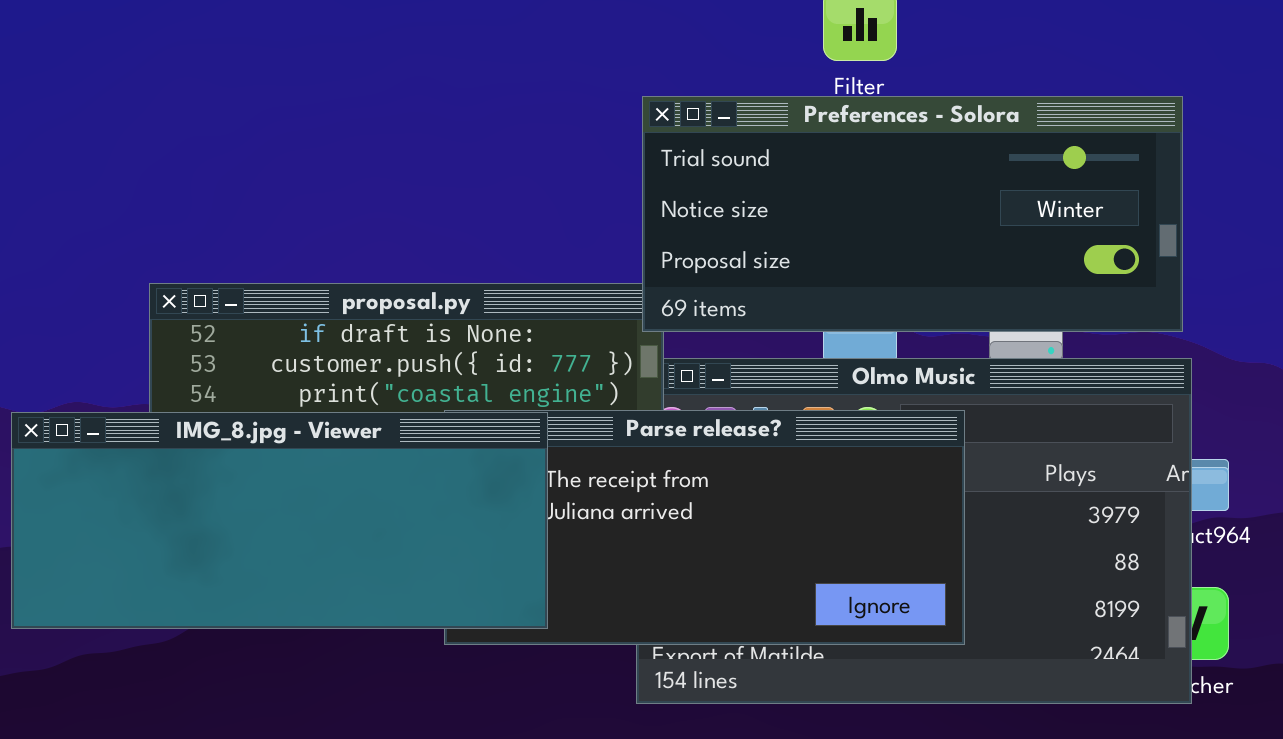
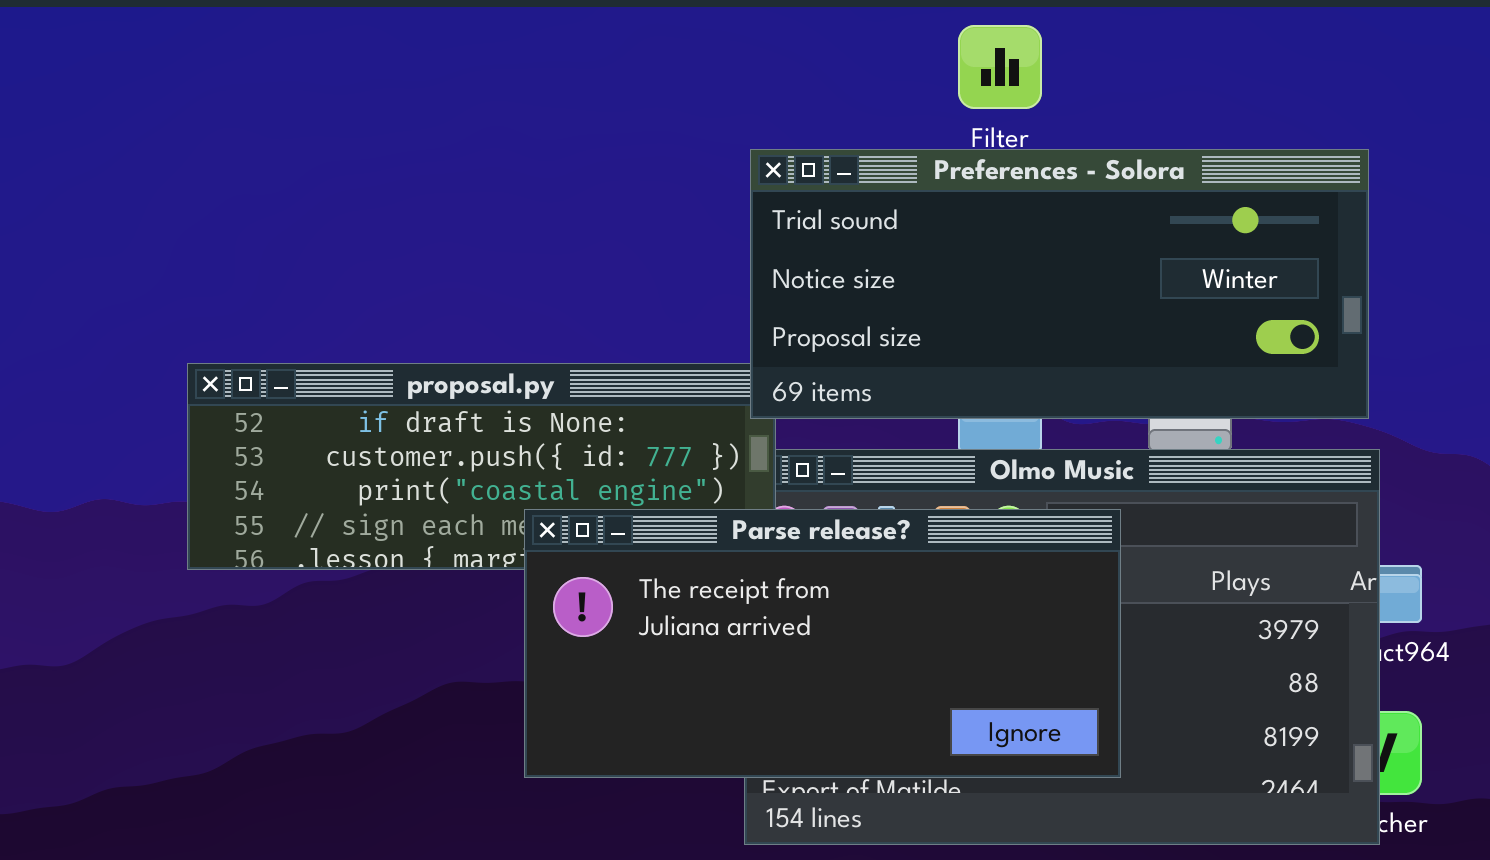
IMG_8.jpg - Viewer: [11,412,548,629] -> none, closed

